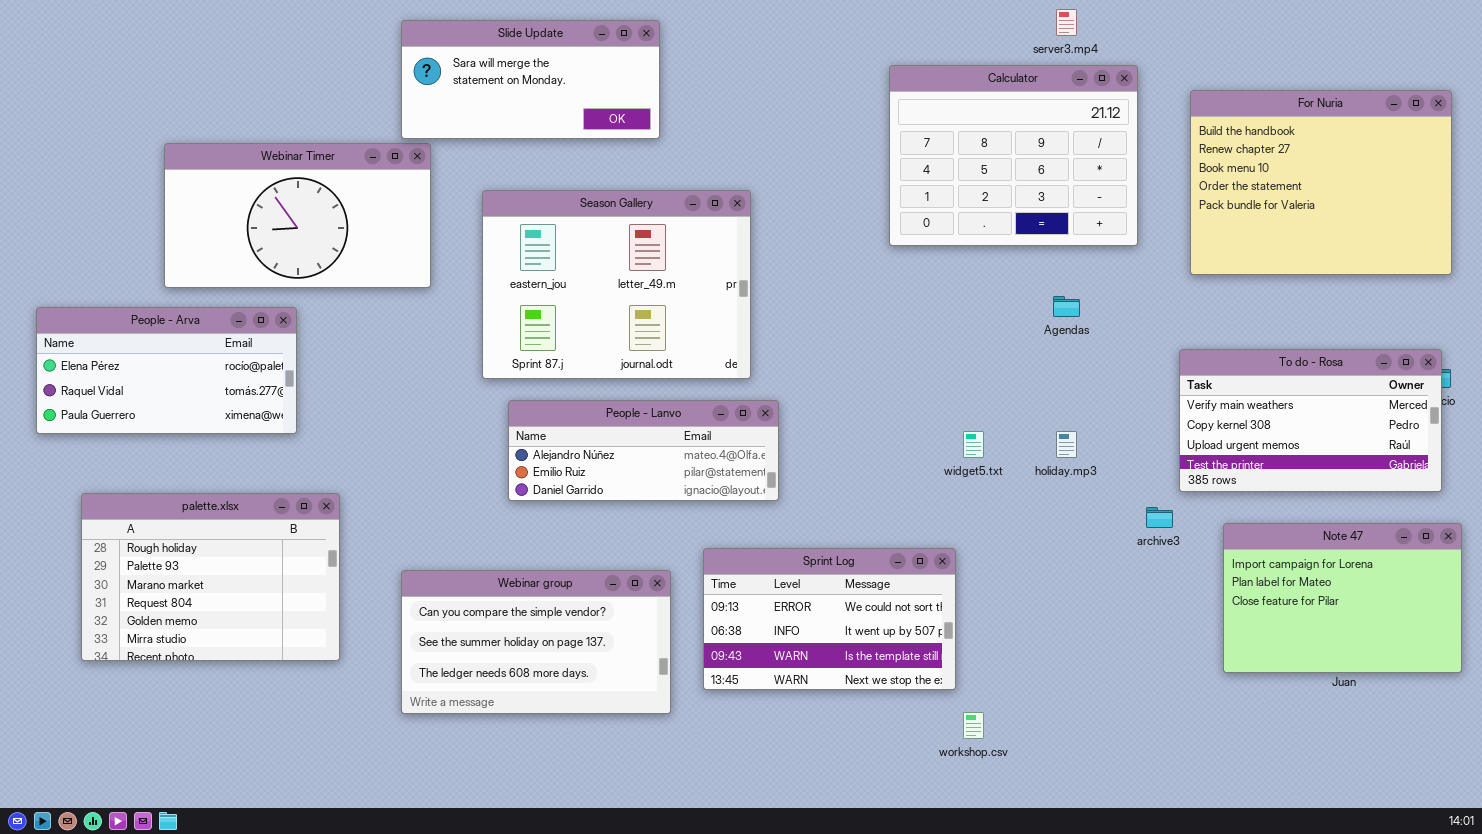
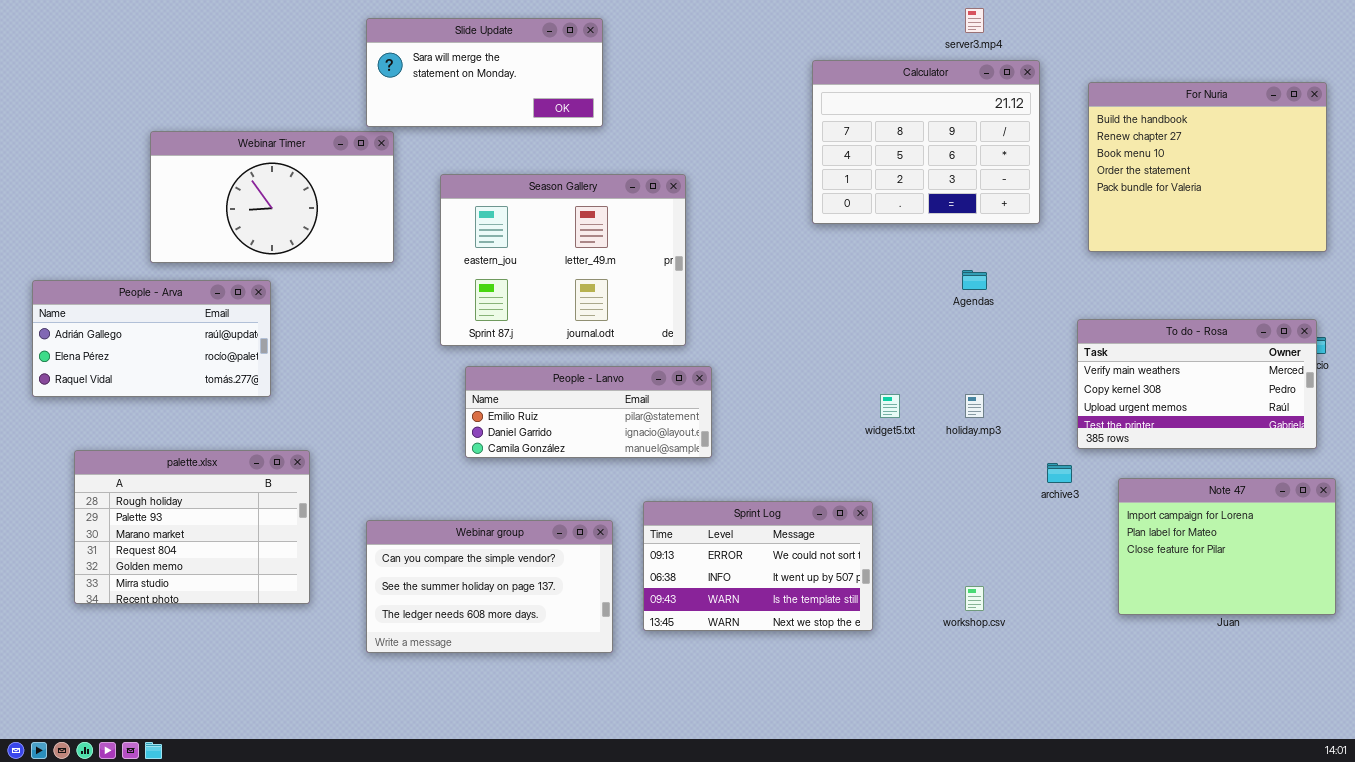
People - Arva: [36,307,297,434] -> [32,280,271,397], scrolled up 1 row
People - Lanvo: [508,400,779,501] -> [465,366,712,458], scrolled down 1 row
workshop.csv: [963,712,984,739] -> [965,586,984,611], moved

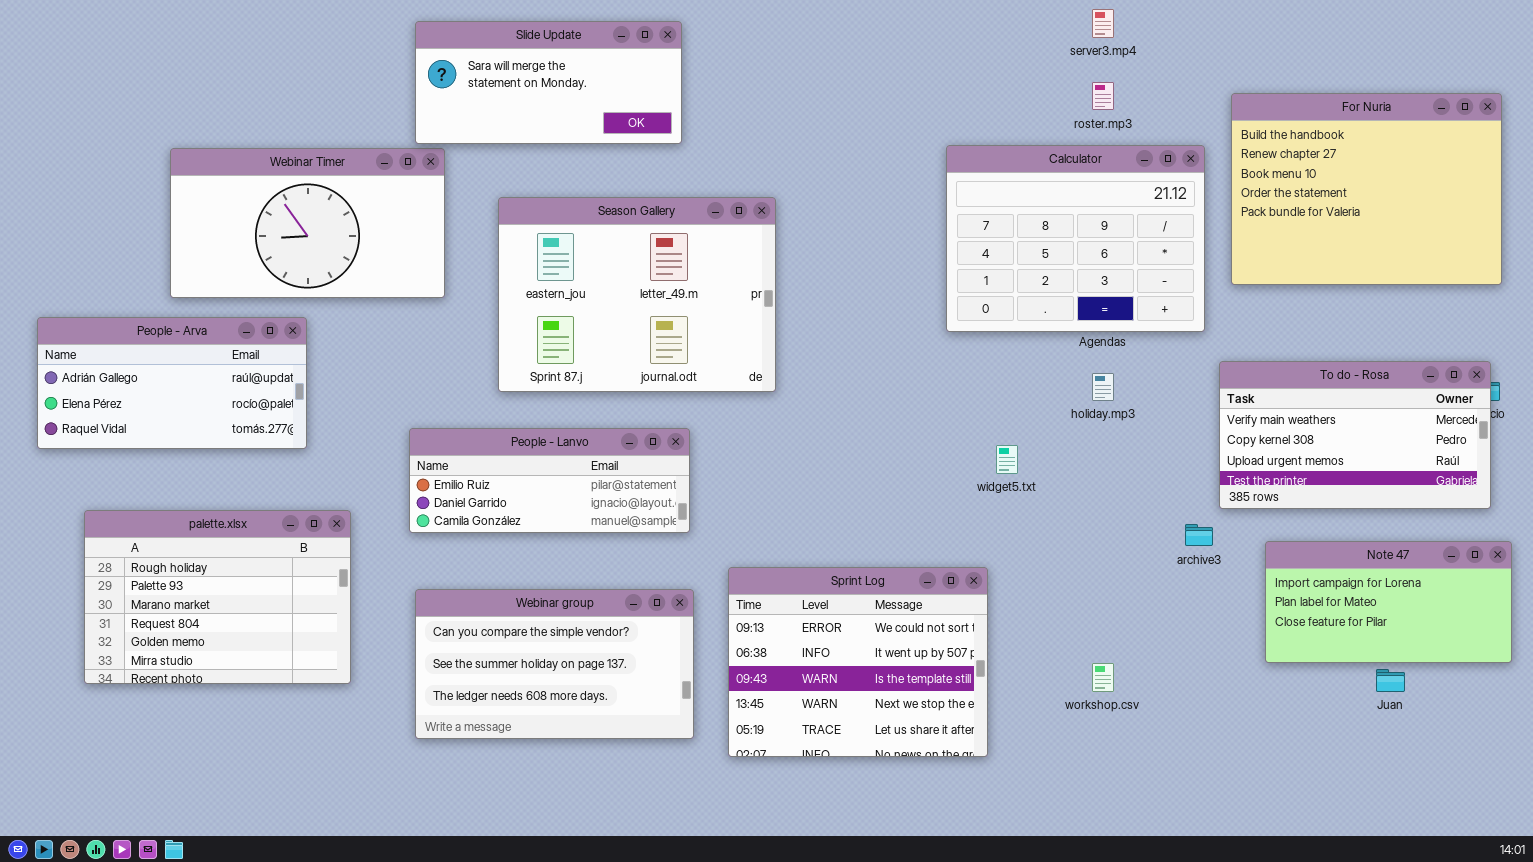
Calculator: [812,60,1040,224] -> [946,145,1205,332], moved
People - Lanvo: [465,366,712,458] -> [409,428,690,533], moved
holiday.mp3: [965,394,984,418] -> [1092,373,1114,401], moved
Note 47: [1118,478,1336,615] -> [1265,541,1512,663], resized
Sprint Log: [643,501,873,631] -> [728,567,988,757], resized

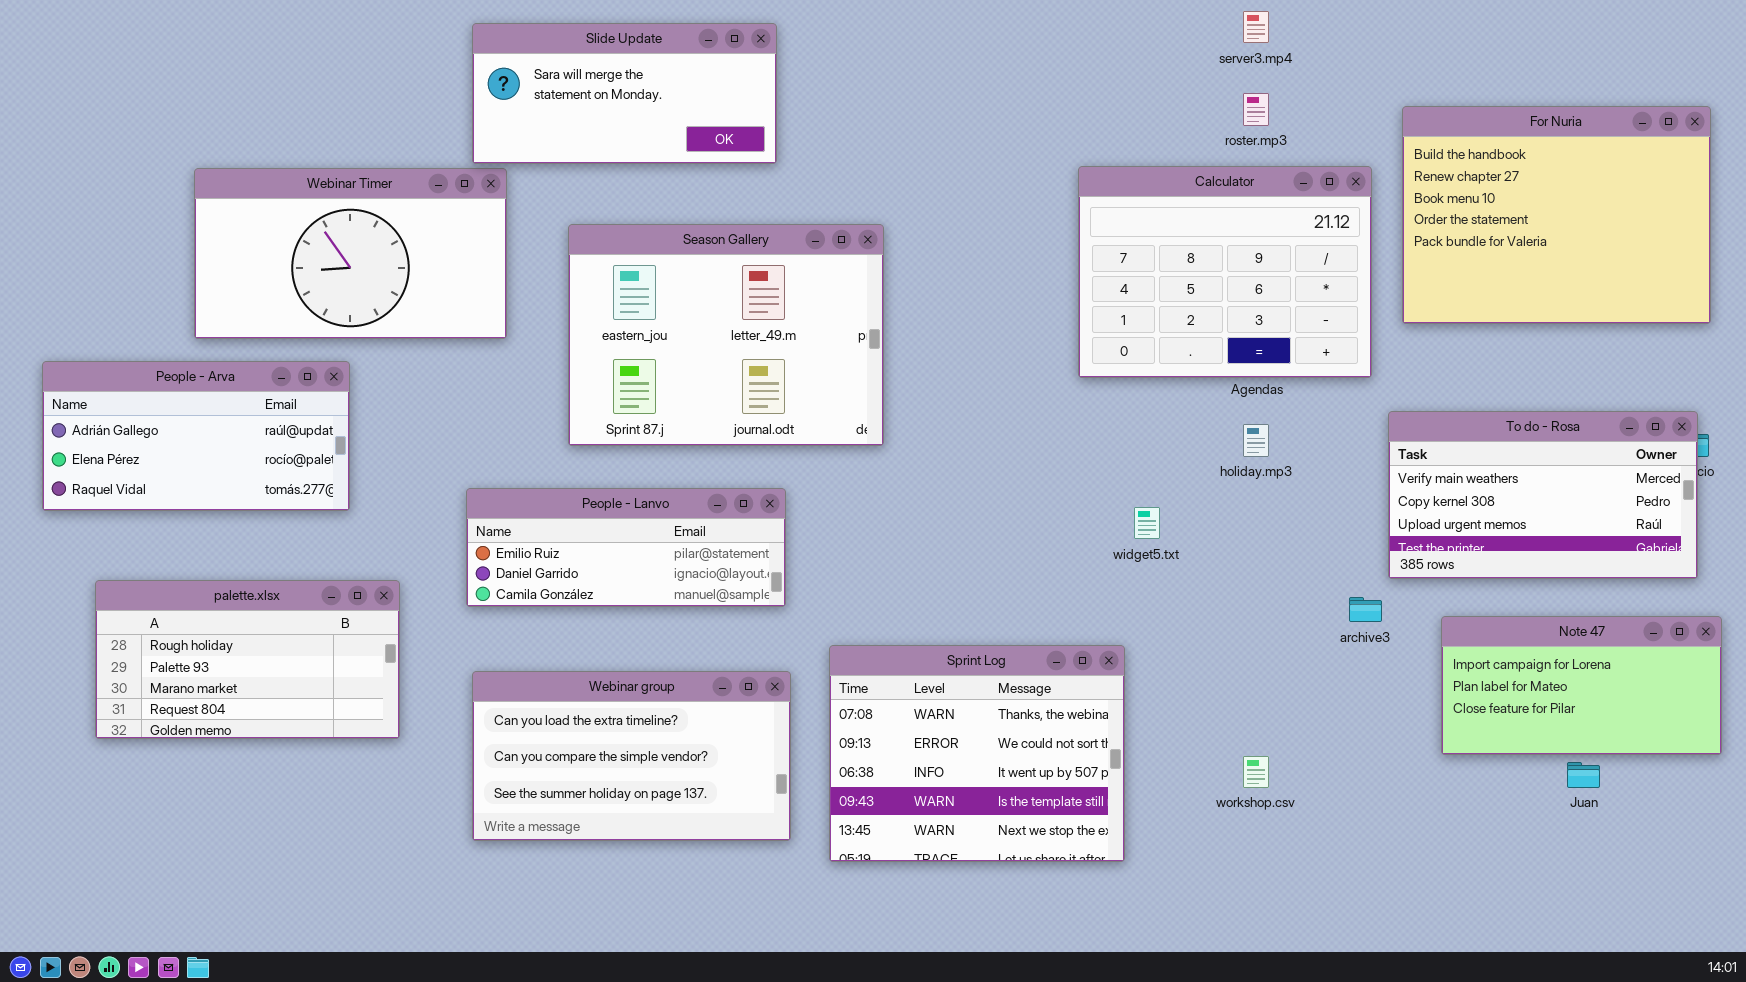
palette.xlsx: [84,510,351,684] -> [95,580,400,739], resized
Sprint Log: [728,567,988,757] -> [829,645,1125,862], scrolled up 1 row
Webinar group: [415,589,694,739] -> [472,671,791,841], scrolled up 1 row

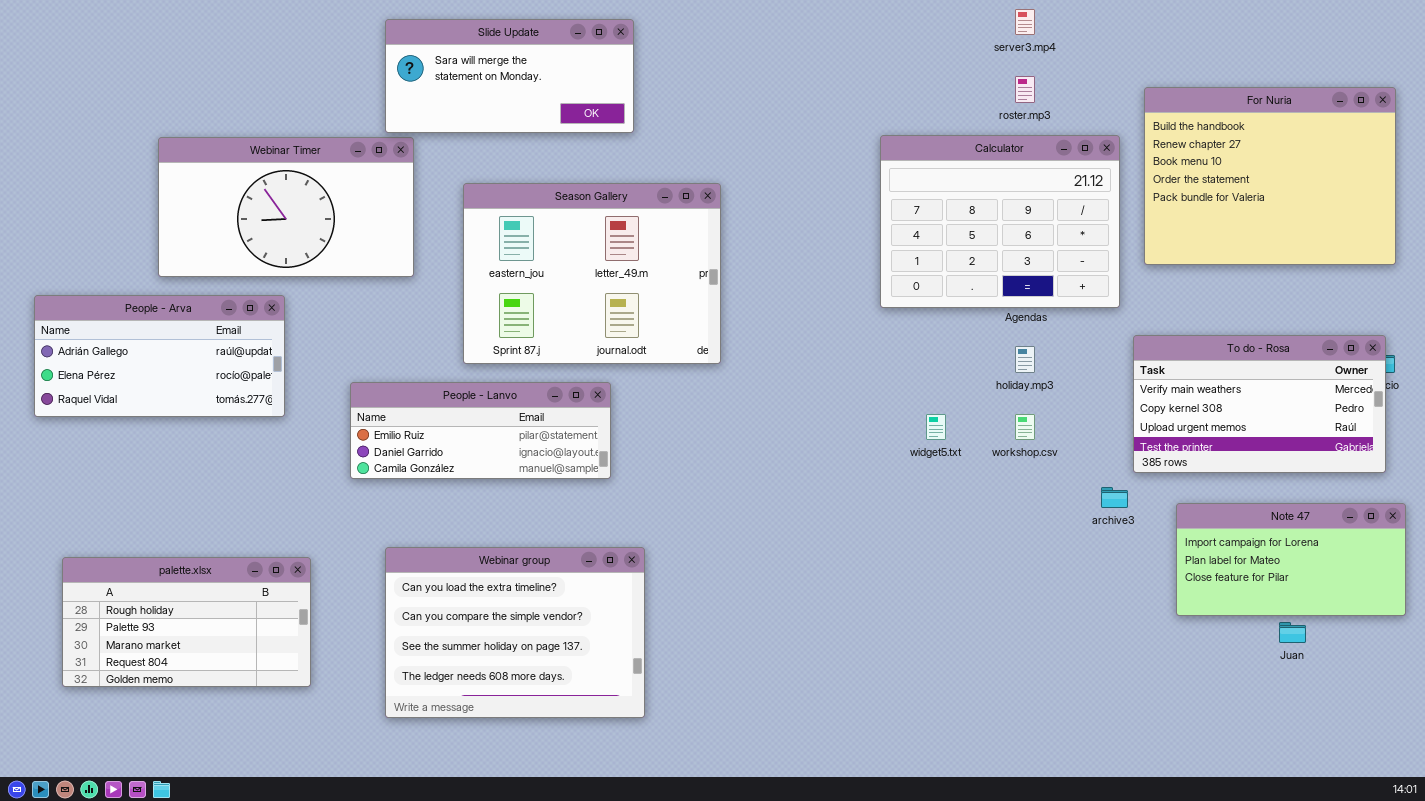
People - Lanvo: [466,488,786,607] -> [350,382,611,479], moved
palette.xlsx: [95,580,400,739] -> [62,557,311,687], moved
Sprint Log: [829,645,1125,862] -> none, closed
Webinar group: [472,671,791,841] -> [385,547,645,718], resized
workshop.csv: [1243,756,1269,788] -> [1015,414,1035,440], moved

